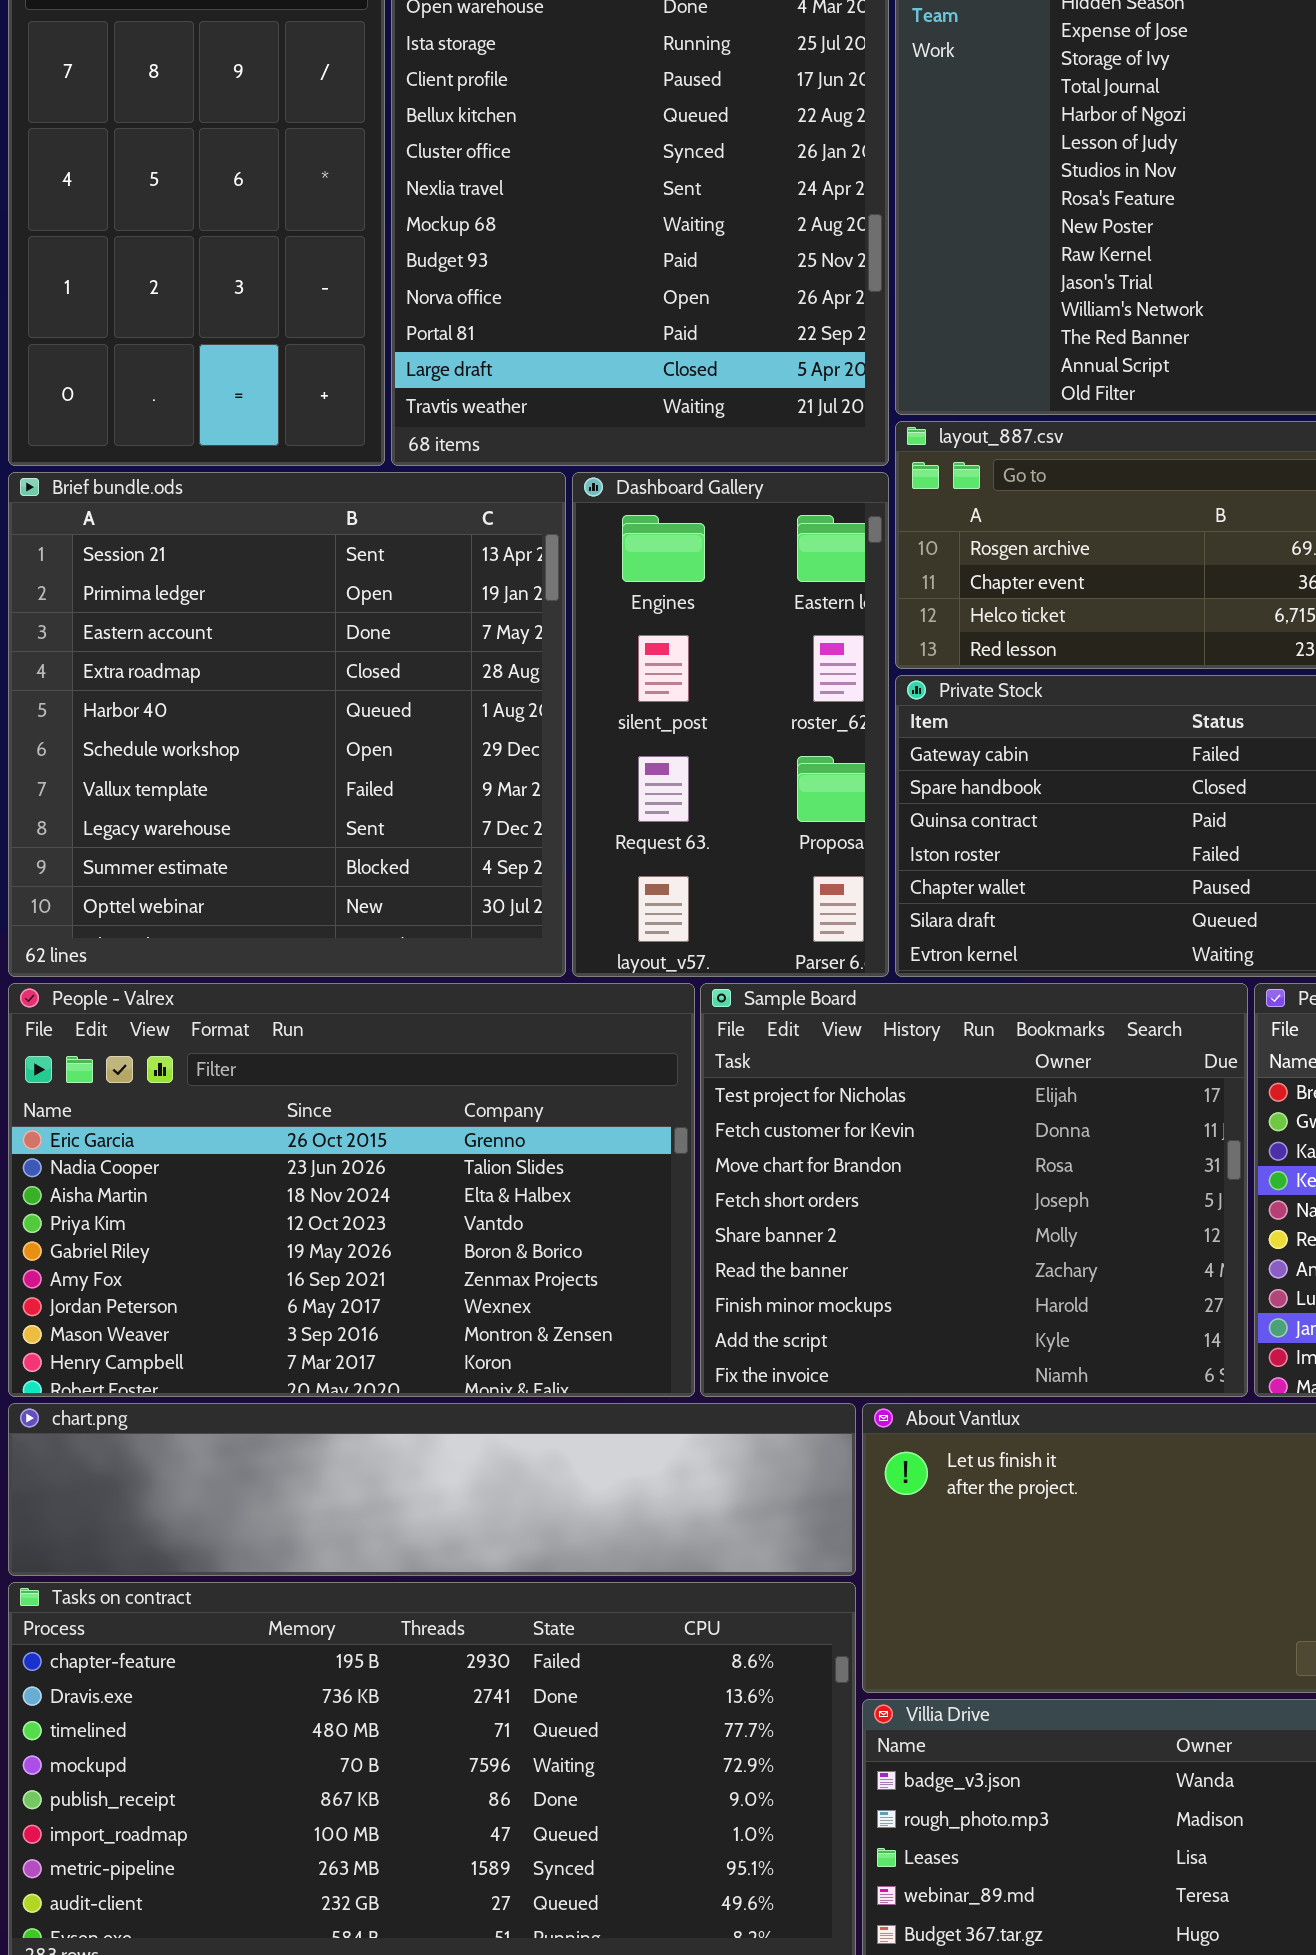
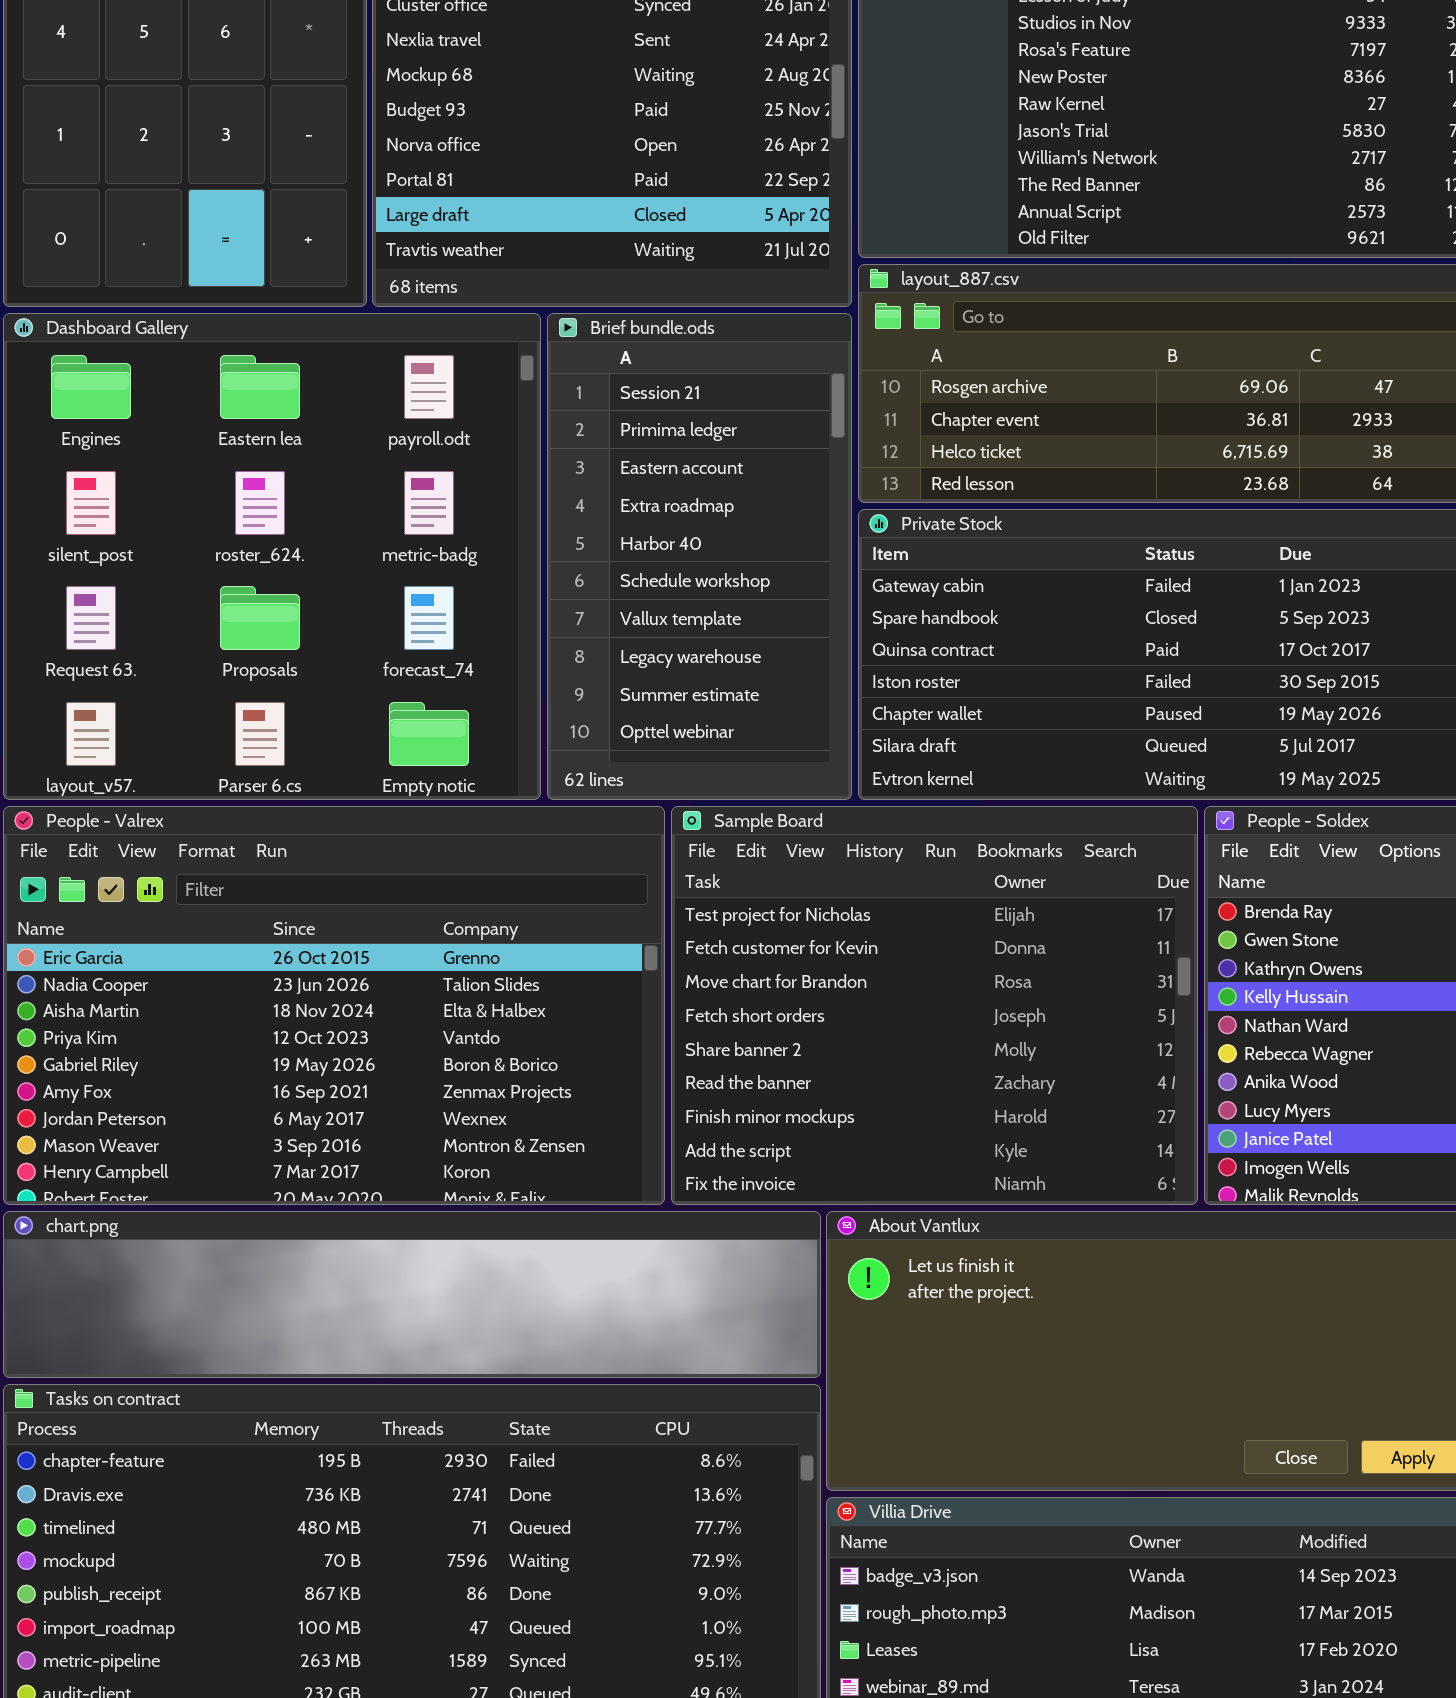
Brief bundle.ods: [8,472,566,977] -> [547,313,852,800], moved, resized
Dashboard Gallery: [572,472,889,977] -> [3,313,541,800], moved, resized

